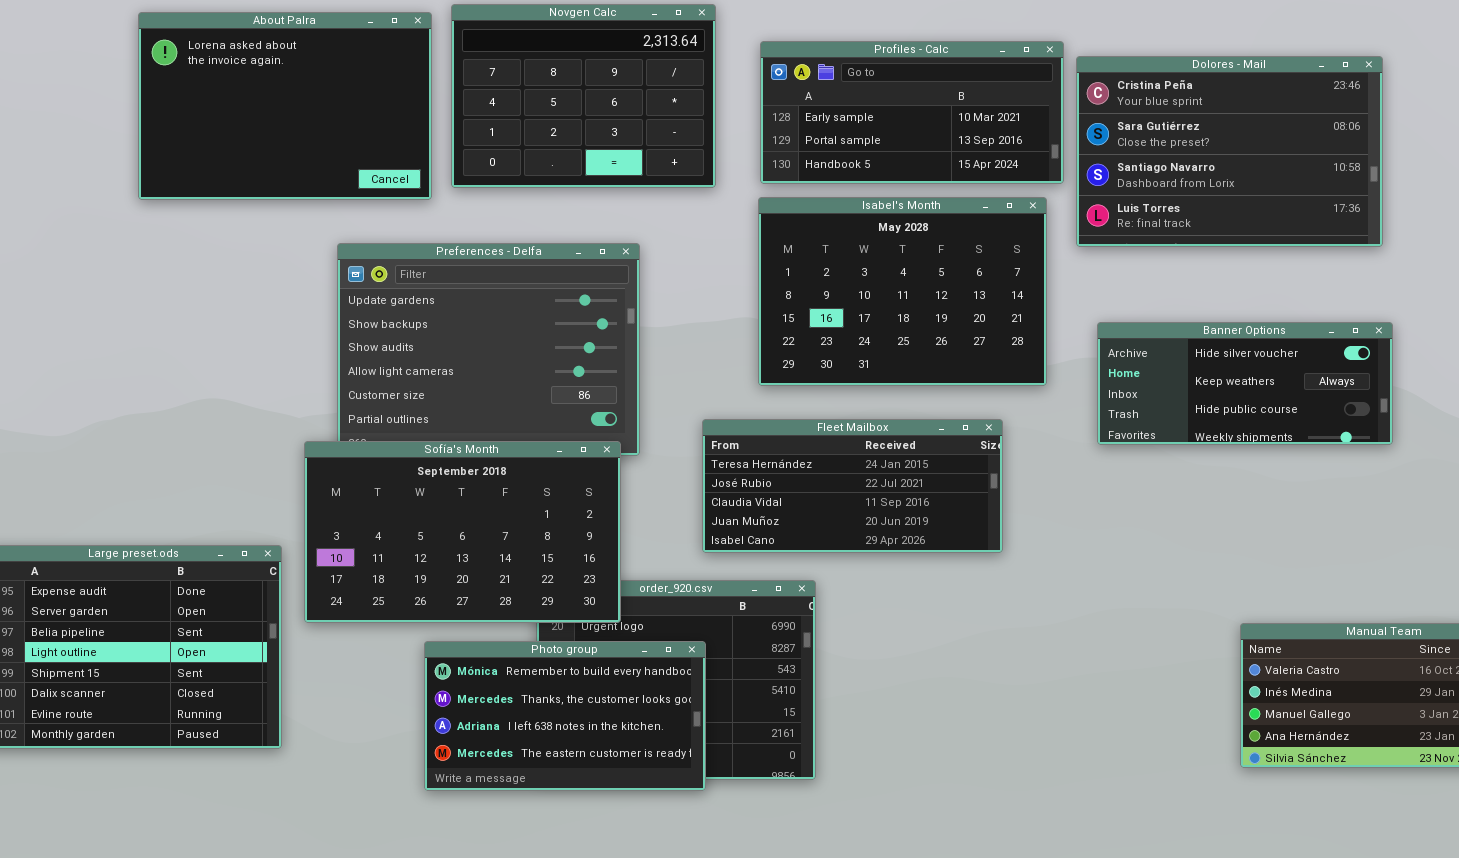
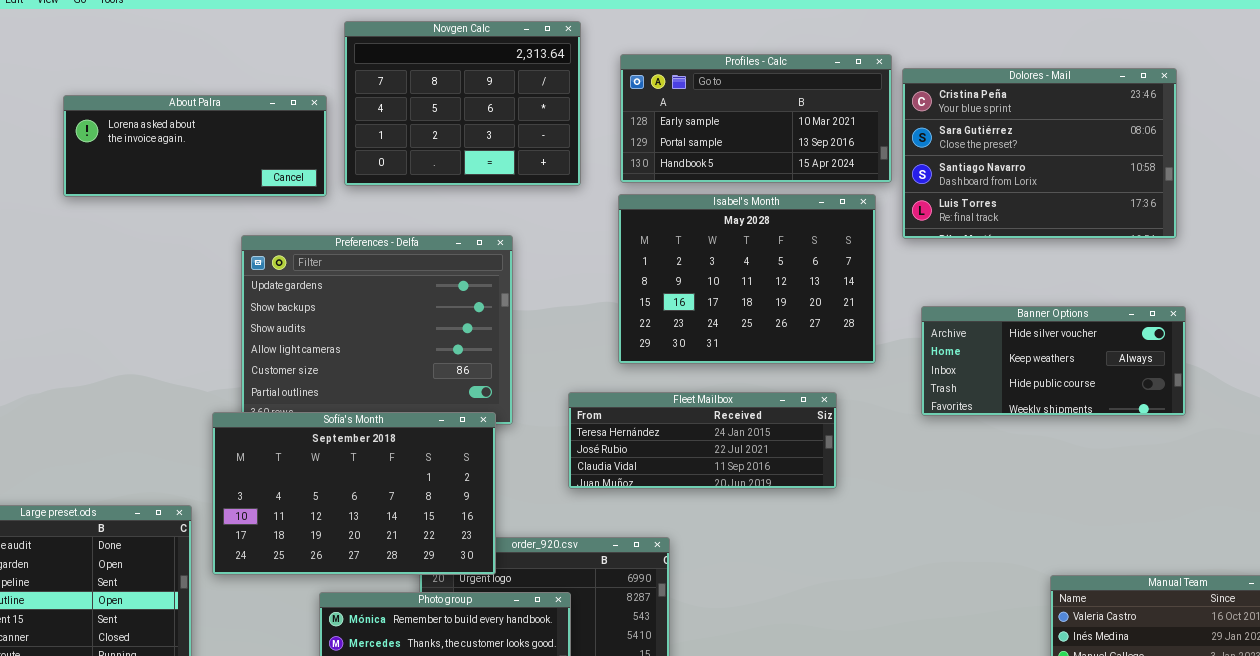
About Palra: [138,12,432,200] -> [63,95,327,197], resized
Fleet Mailbox: [702,419,1003,553] -> [568,392,837,489], resized

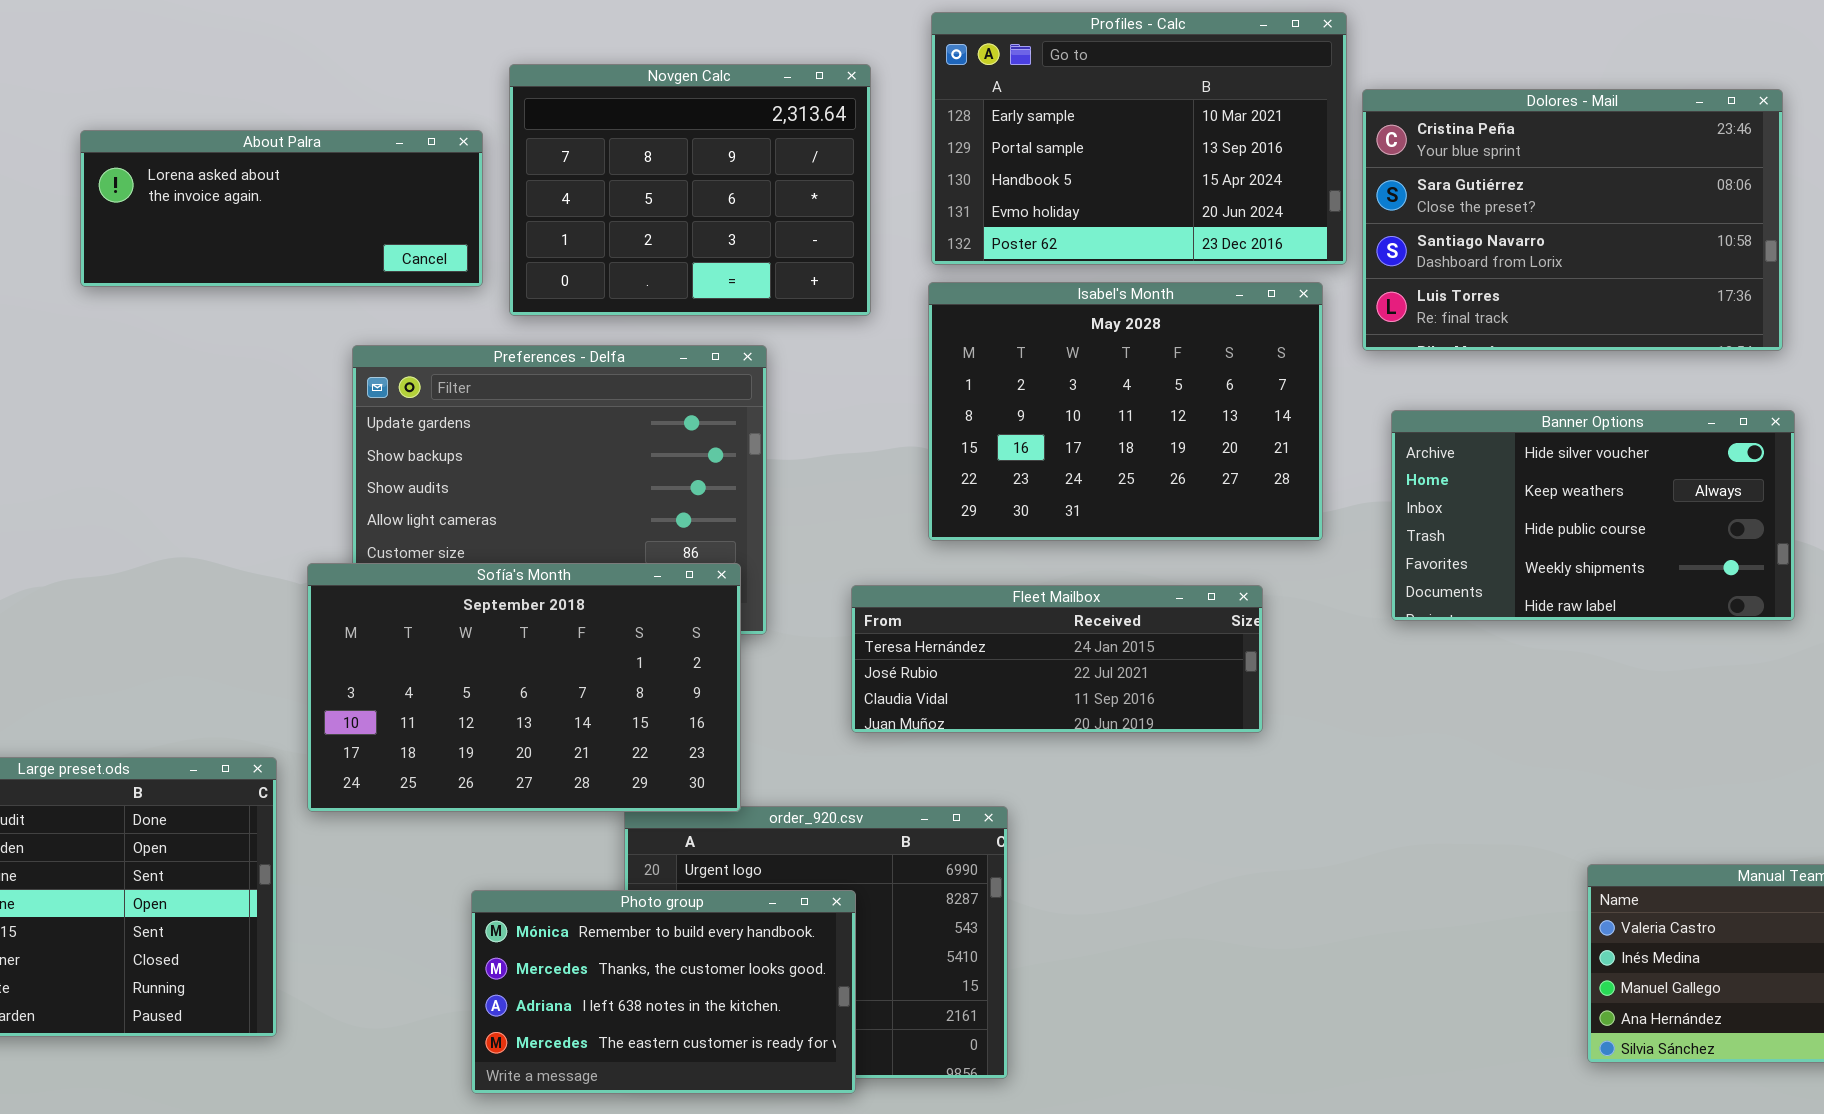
Novgen Calc: [344,21,581,186] -> [509,64,871,316], moved
Profiles - Calc: [620,54,892,183] -> [931,12,1347,265], resized
Banner Options: [921,306,1186,416] -> [1391,410,1795,621], resized
Sofía's Month: [212,412,496,575] -> [307,563,741,812], moved

